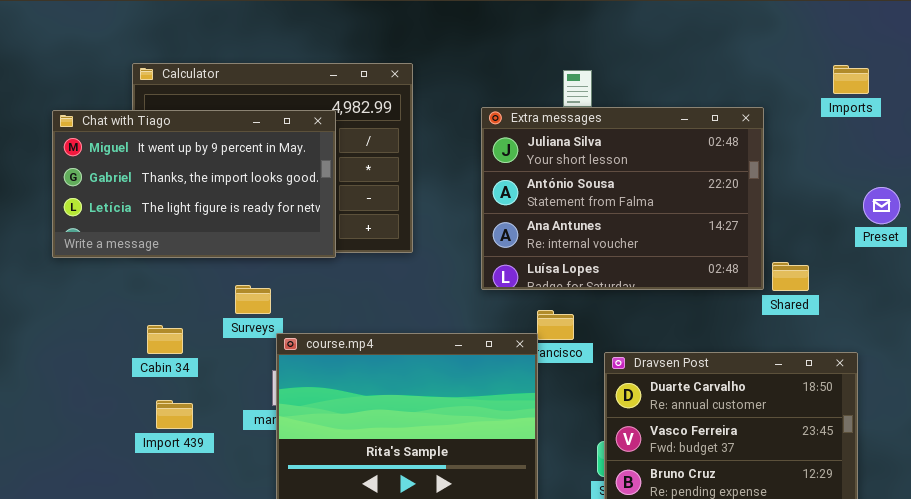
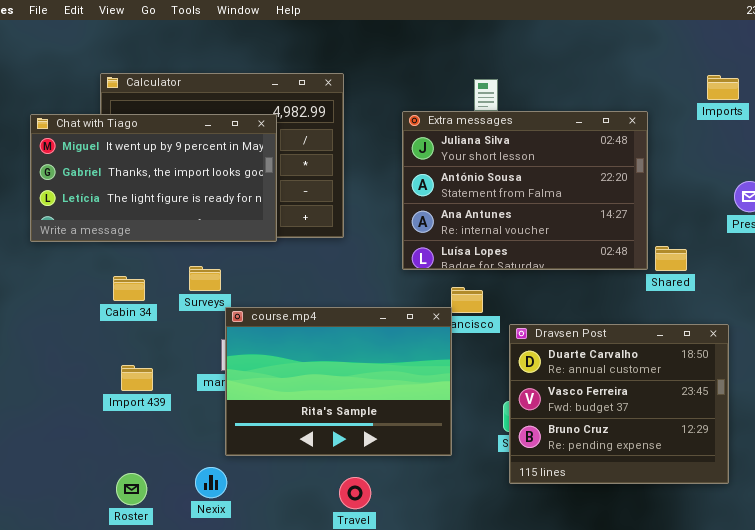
Cabin 34: [147,325,183,354] -> [113,276,145,301], moved

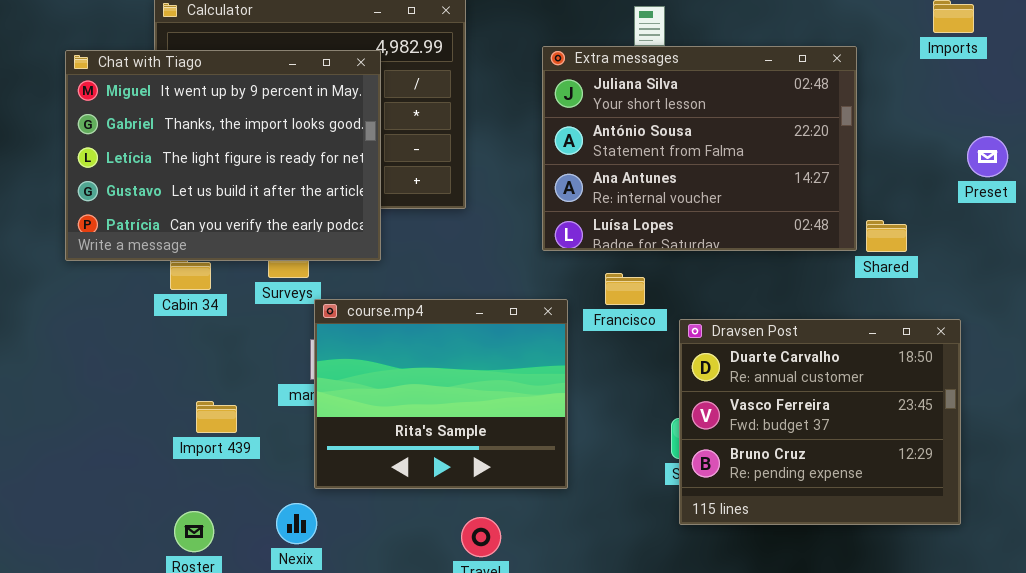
Chat with Tiago: [30,114,277,242] -> [65,50,381,261], resized
course.mp4: [225,307,452,456] -> [314,299,568,489], resized
Import 439: [121,365,153,391] -> [196,401,237,433], moved

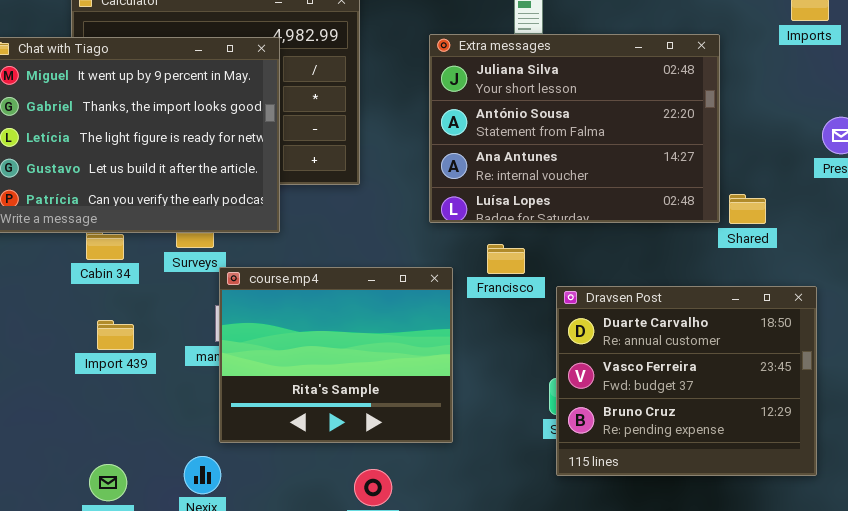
Import 439: [196,401,237,433] -> [97,320,134,350], moved

